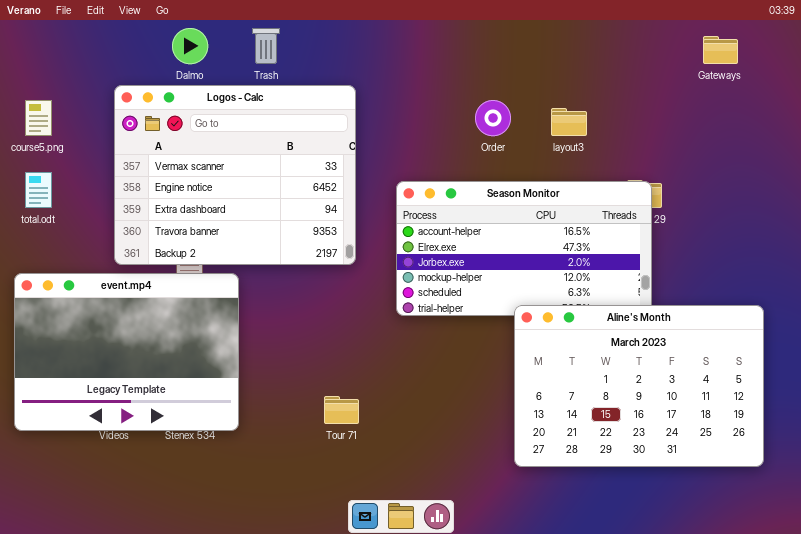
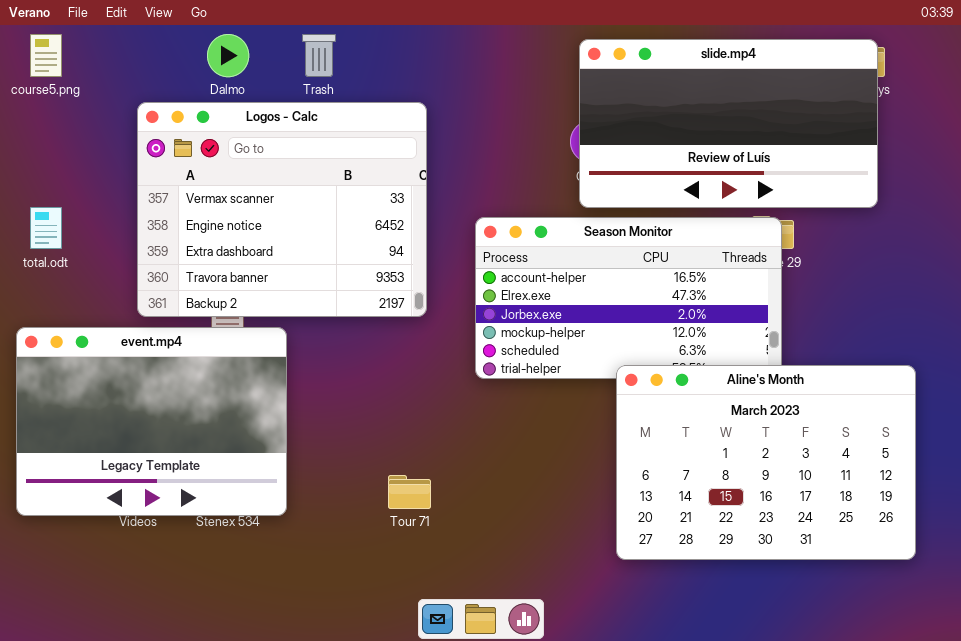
slide.mp4: none -> [579,39,878,208], opened
course5.png: [25,100,52,136] -> [30,34,62,77], moved

